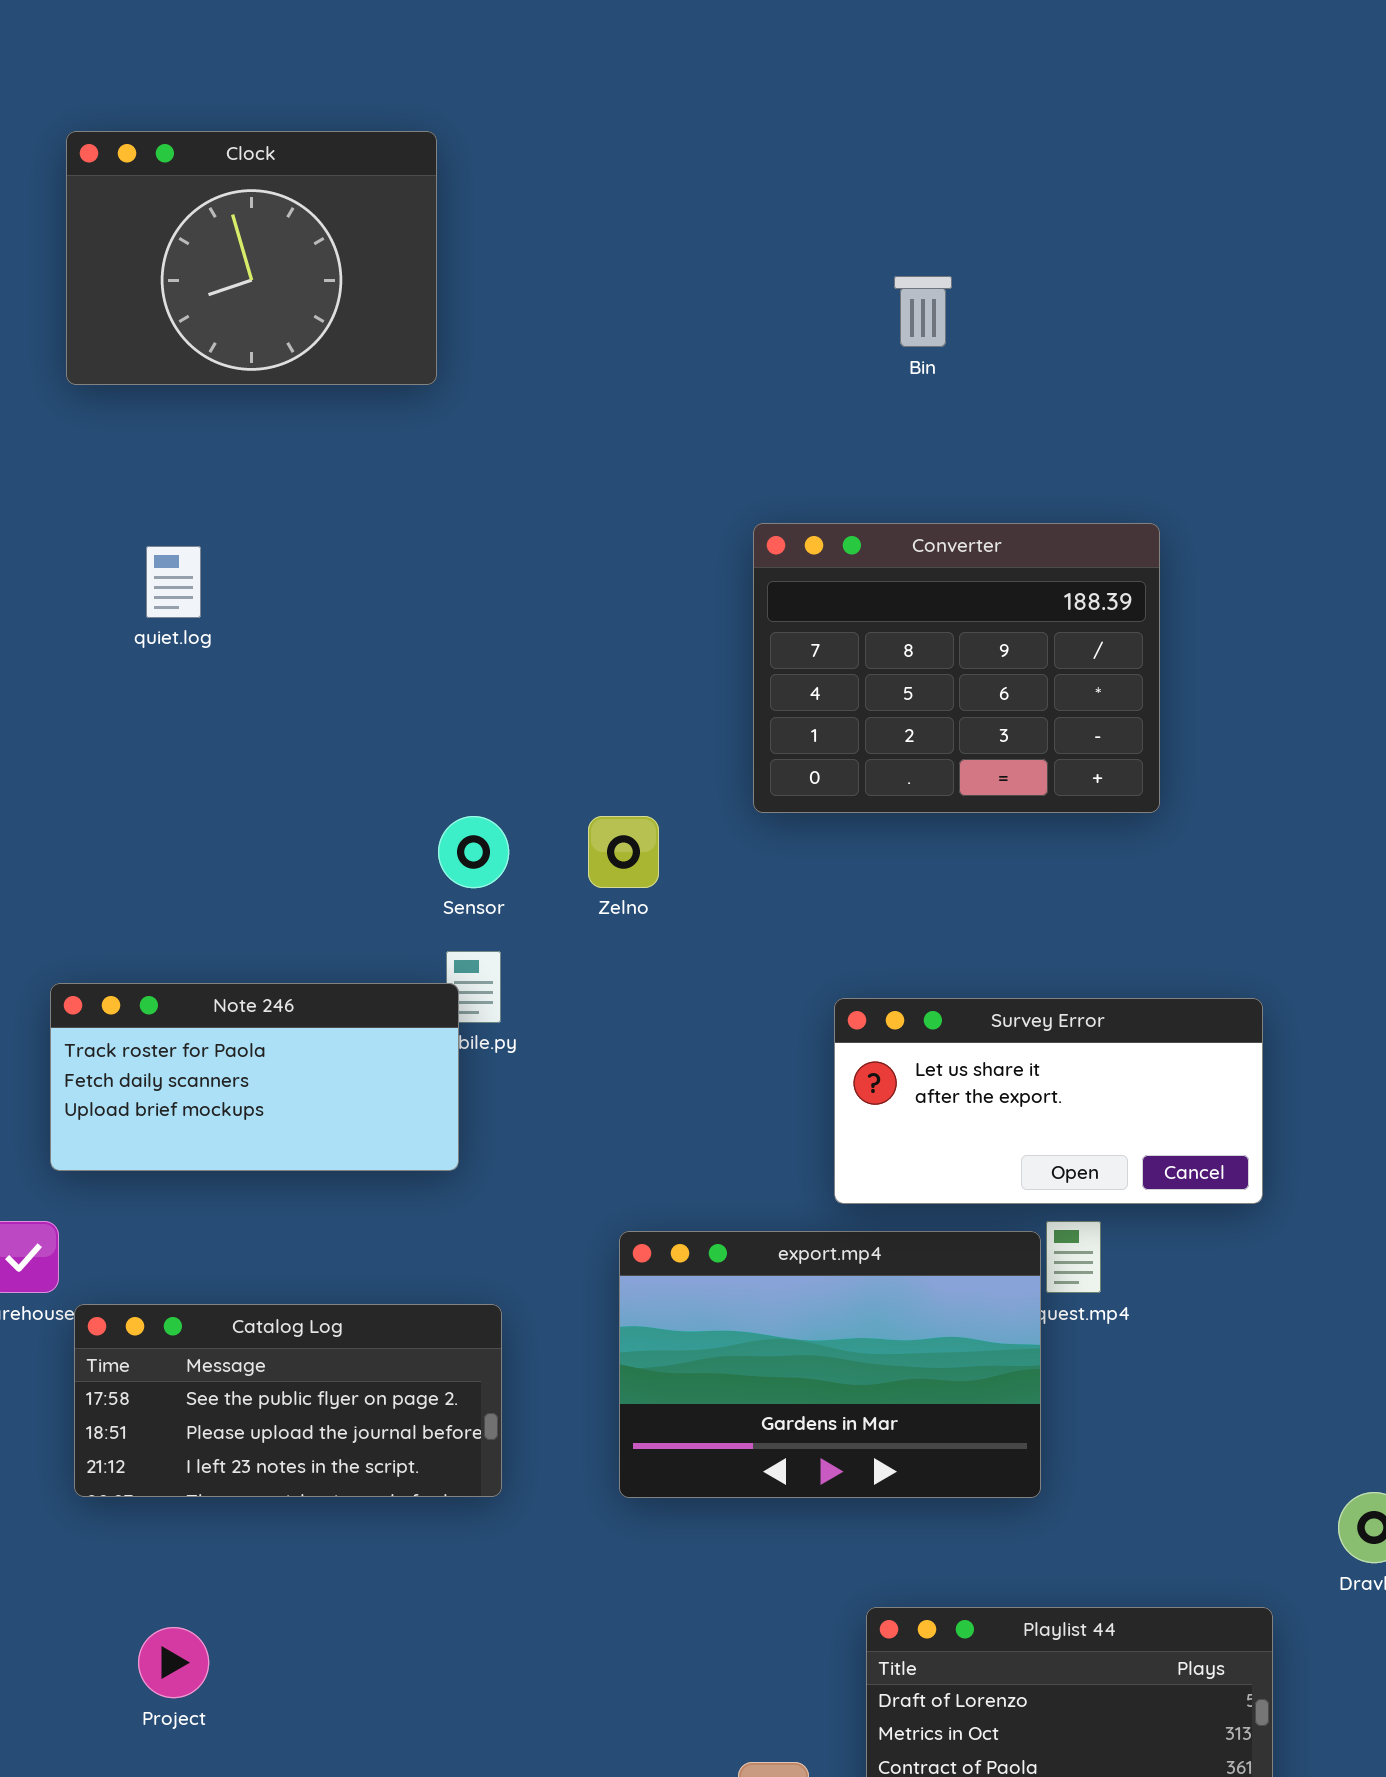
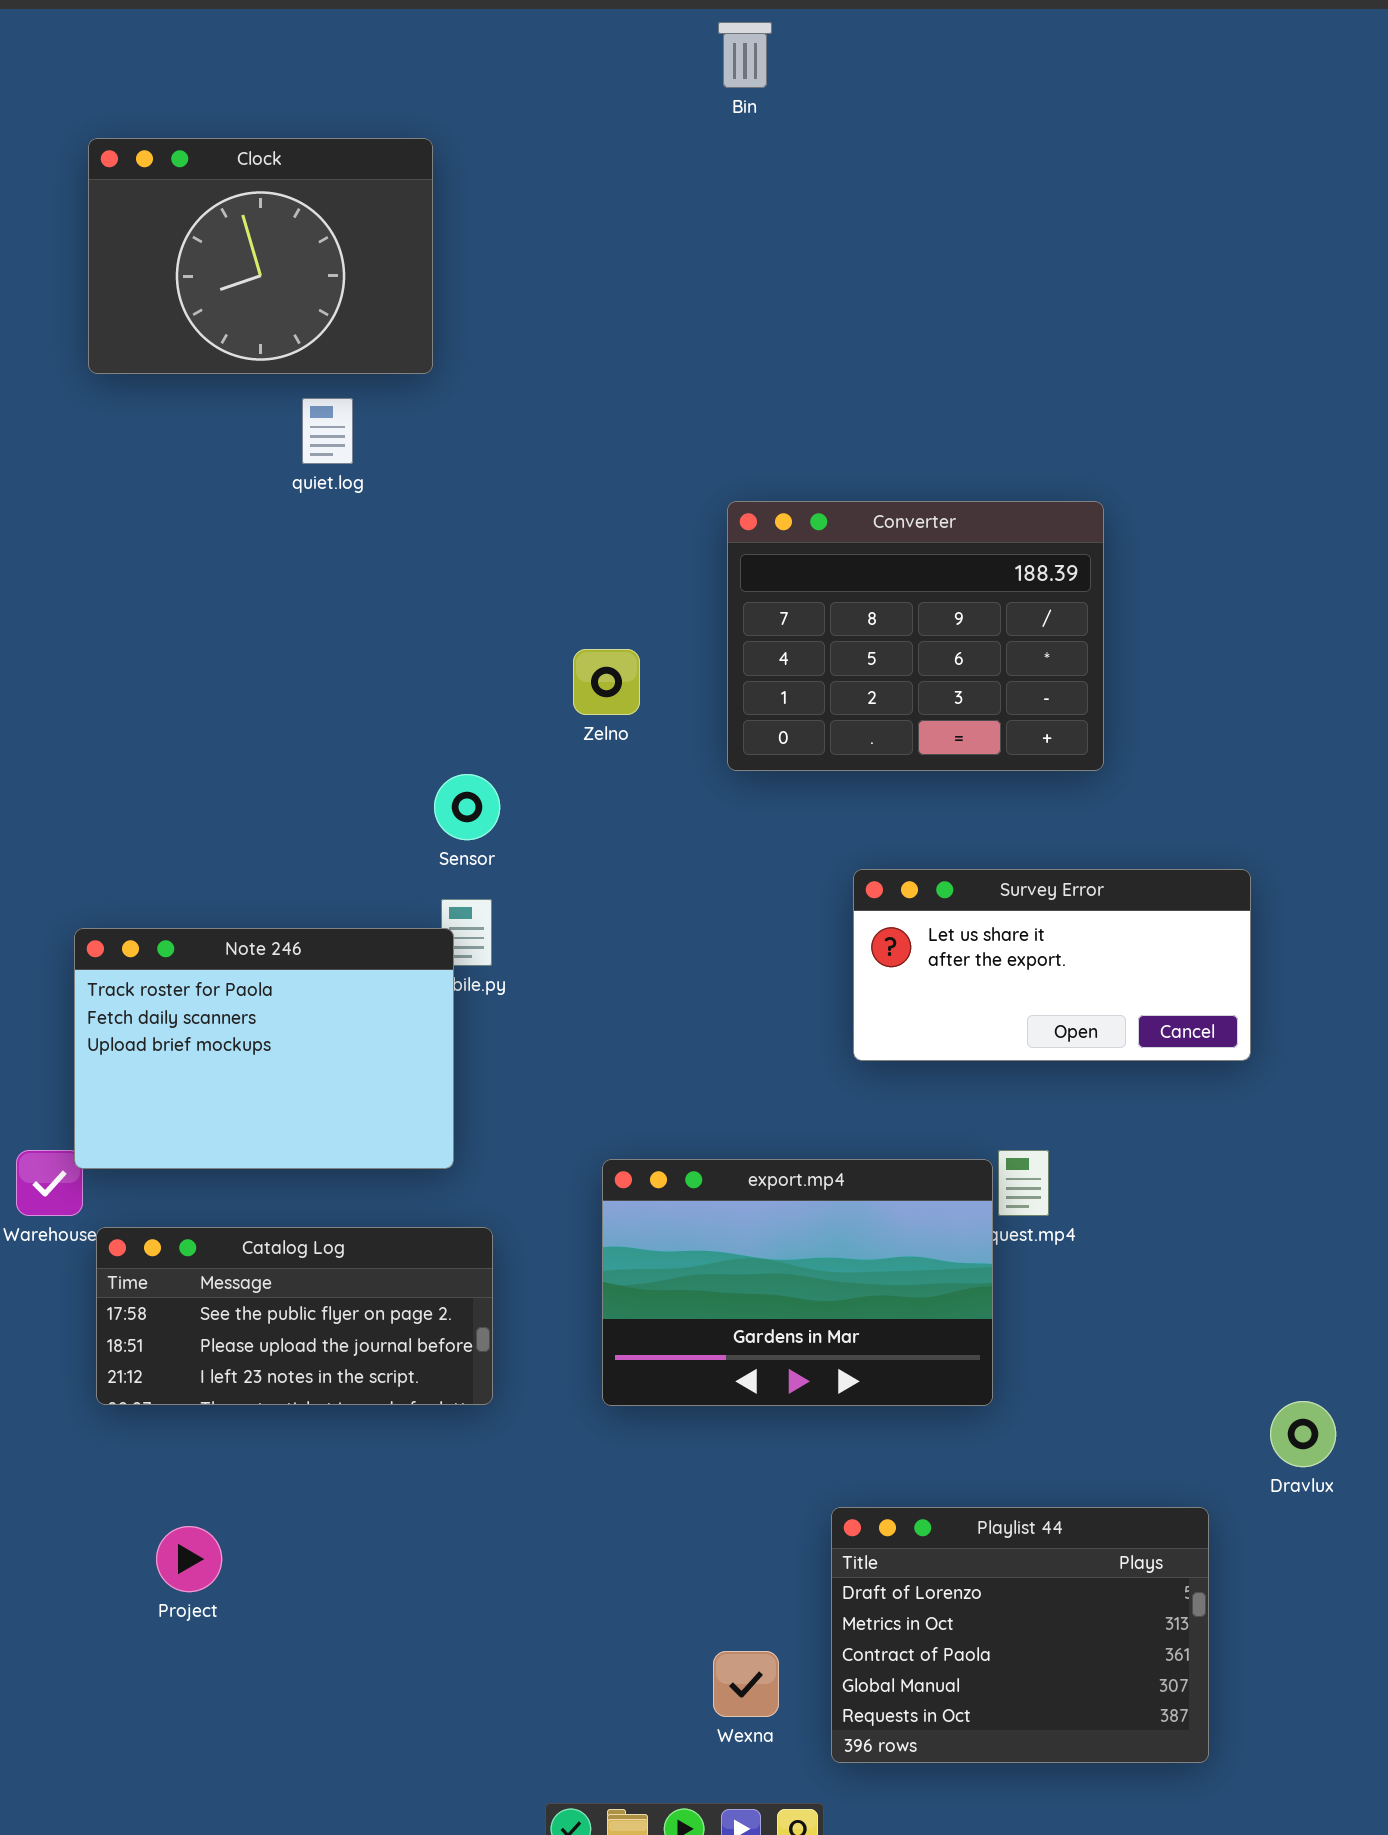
Bin: [894,276,952,347] -> [718,22,772,88], moved
quiet.log: [146,546,201,618] -> [302,398,353,464], moved
Zelno: [588,816,659,888] -> [573,649,640,715], moved
Note 246: [50,983,459,1171] -> [74,928,454,1169], resized
Survey Error: [834,998,1263,1204] -> [853,869,1251,1061], moved

